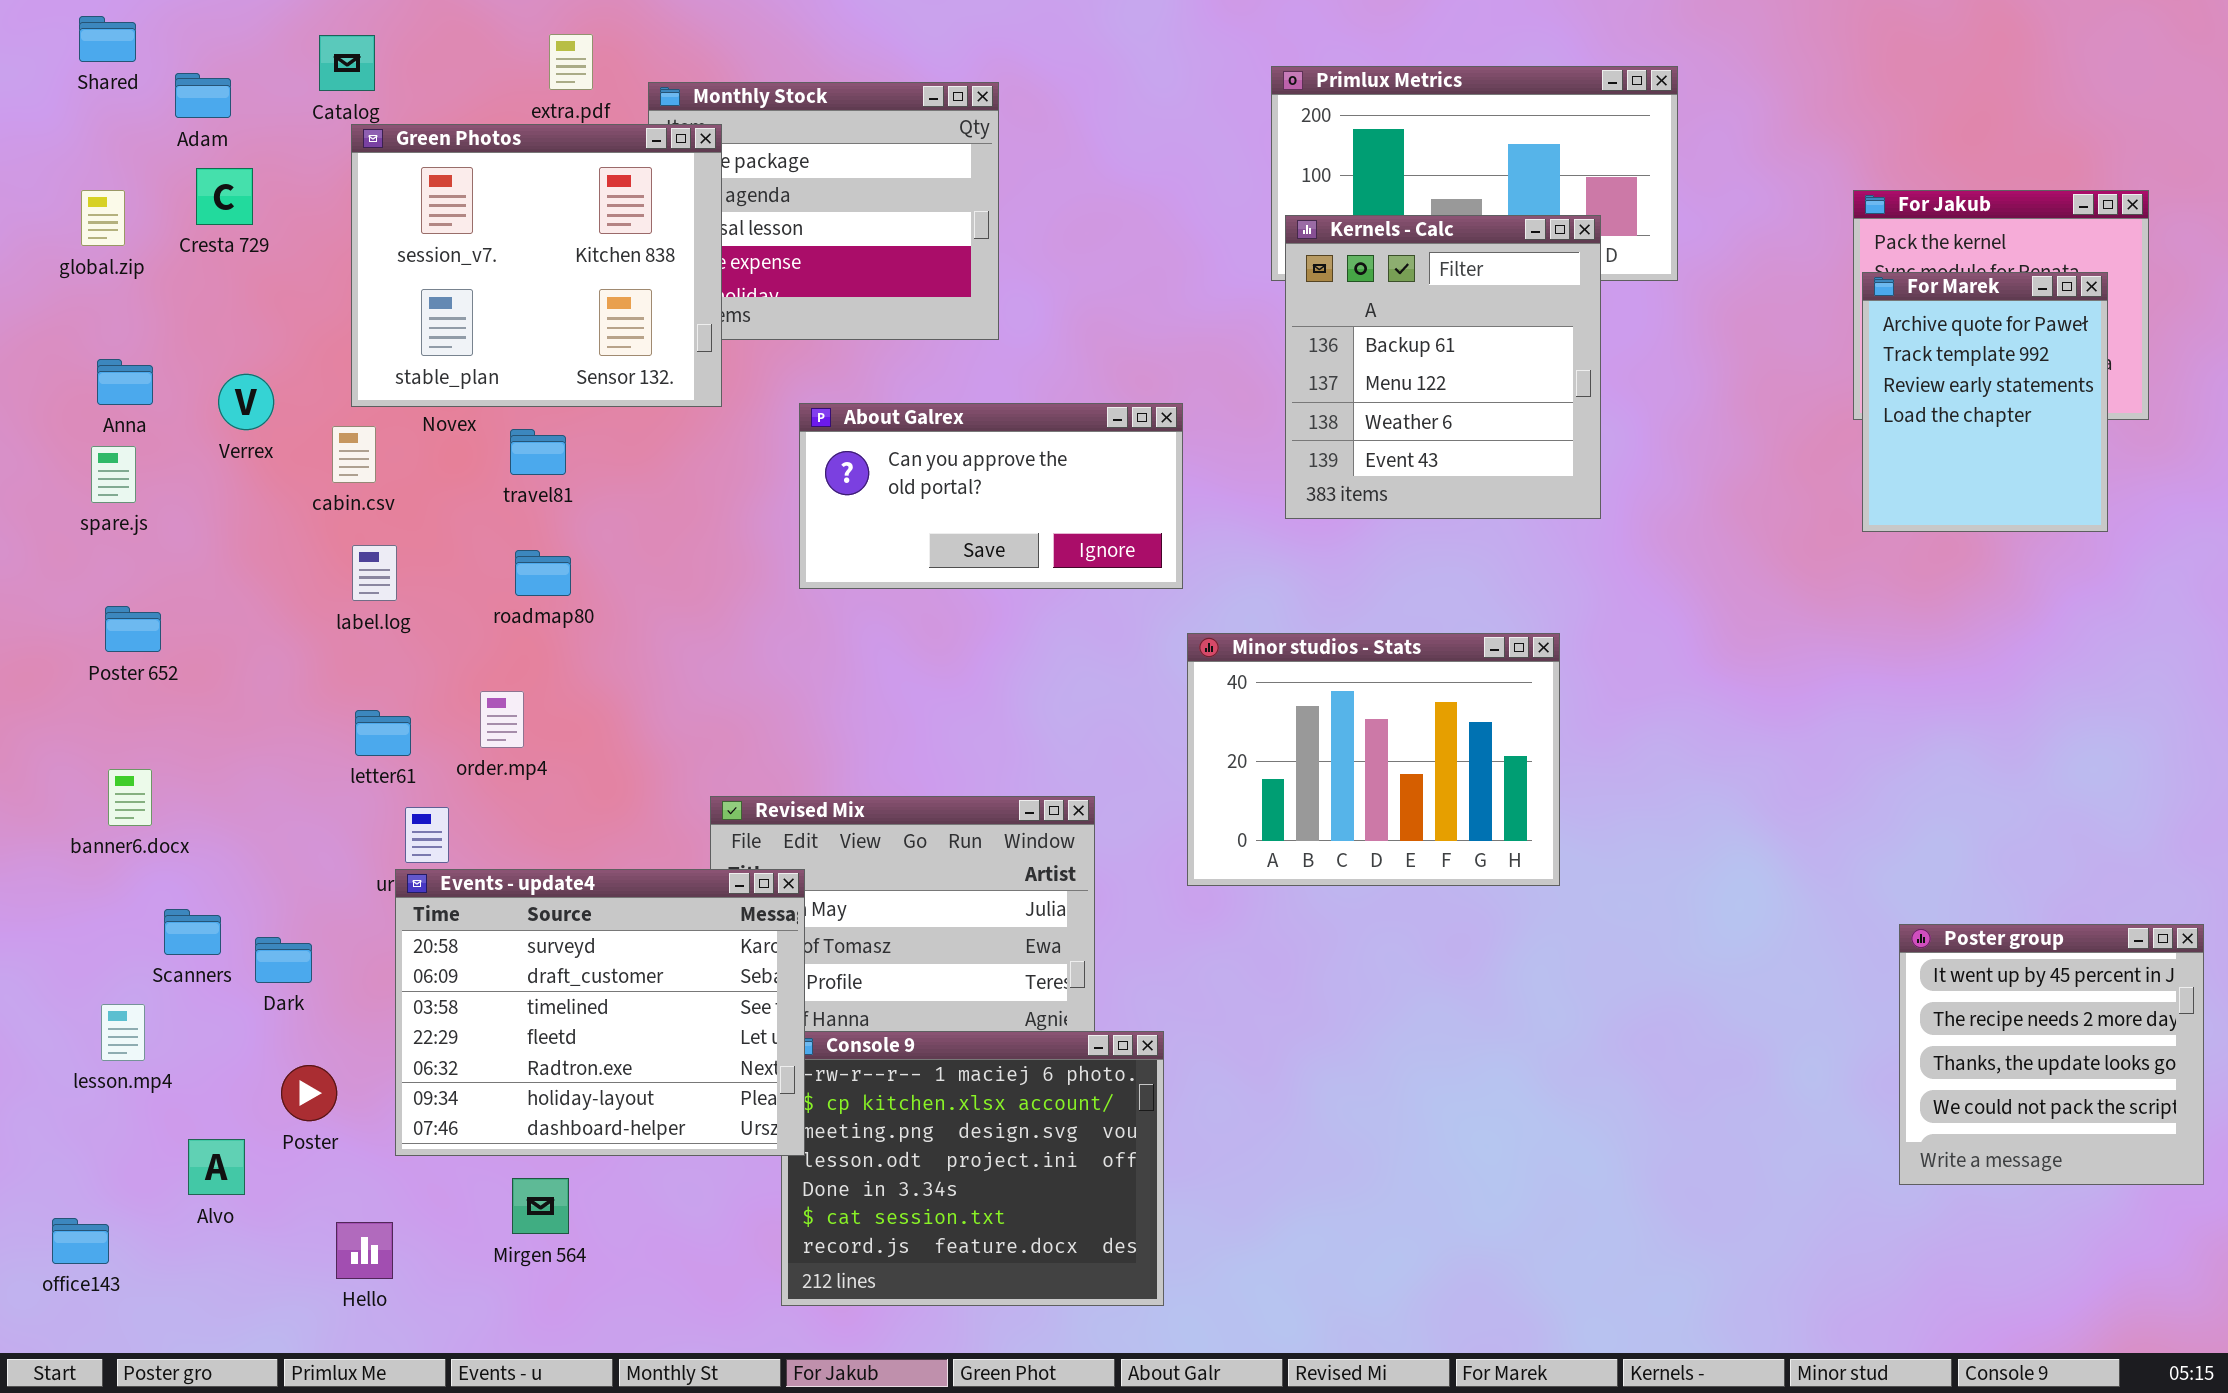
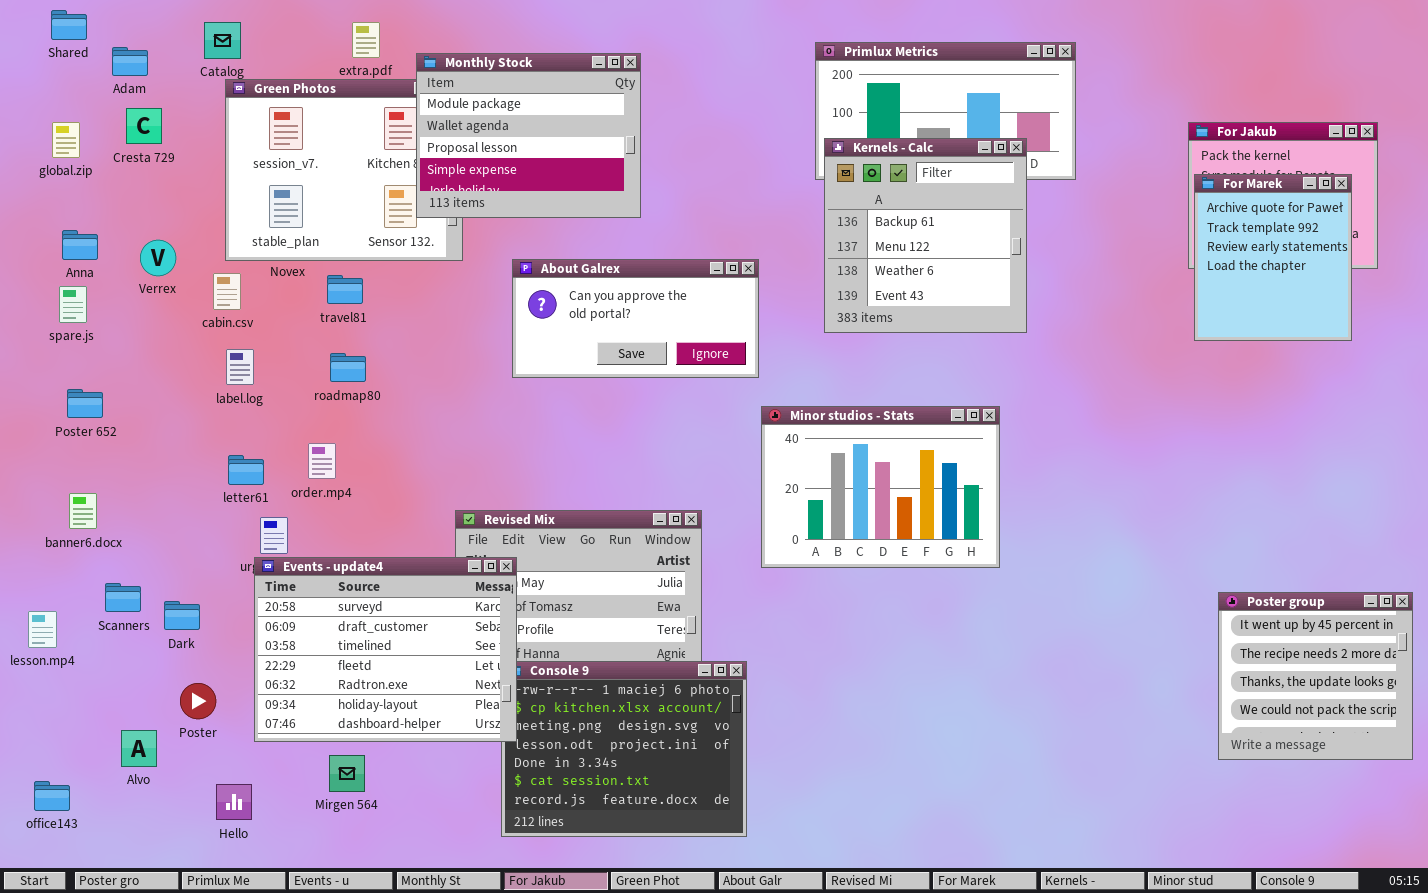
Monthly Stock: [648,82,999,340] -> [416,53,641,218], raised
lesson.mp4: [101,1004,145,1061] -> [28,611,57,648], moved

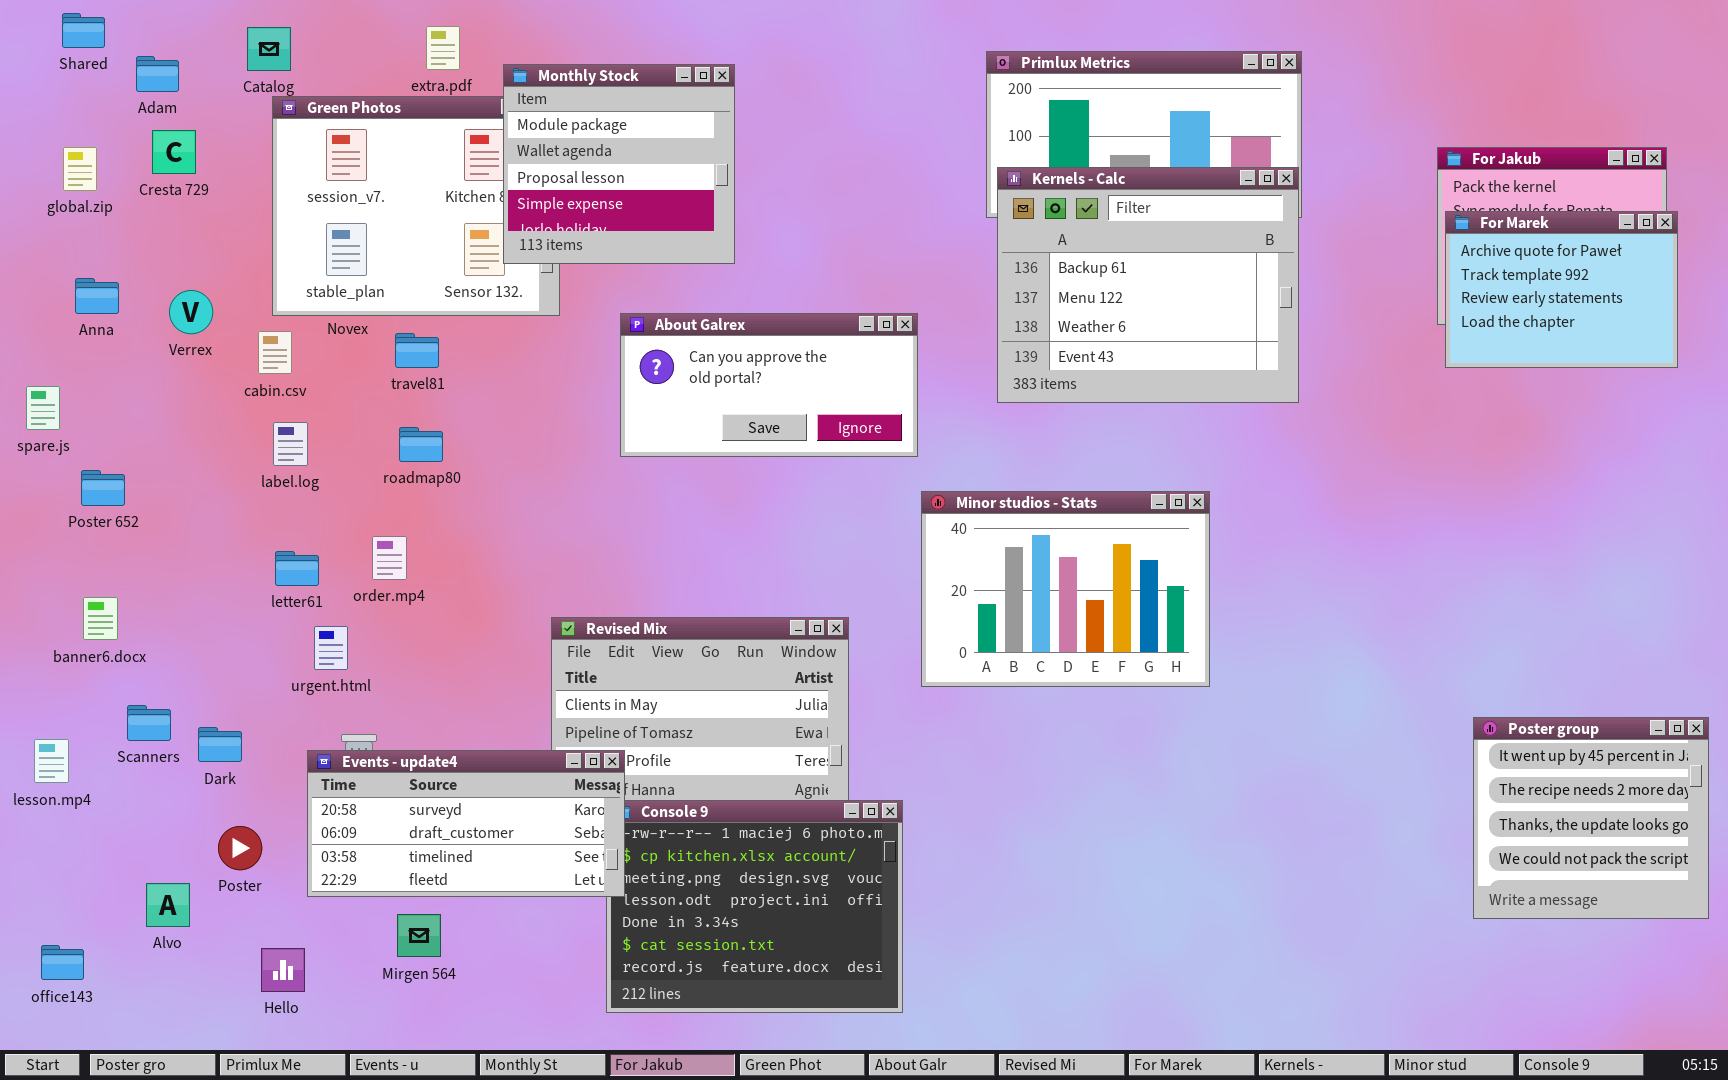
Monthly Stock: [416,53,641,218] -> [503,64,735,264], resized
Kernels - Calc: [824,138,1027,333] -> [997,167,1299,403], resized
For Marek: [1194,174,1352,341] -> [1445,211,1678,368], resized
spare.js: [59,286,87,323] -> [26,386,60,430], moved
Events - update4: [254,557,517,742] -> [307,750,625,897], resized

